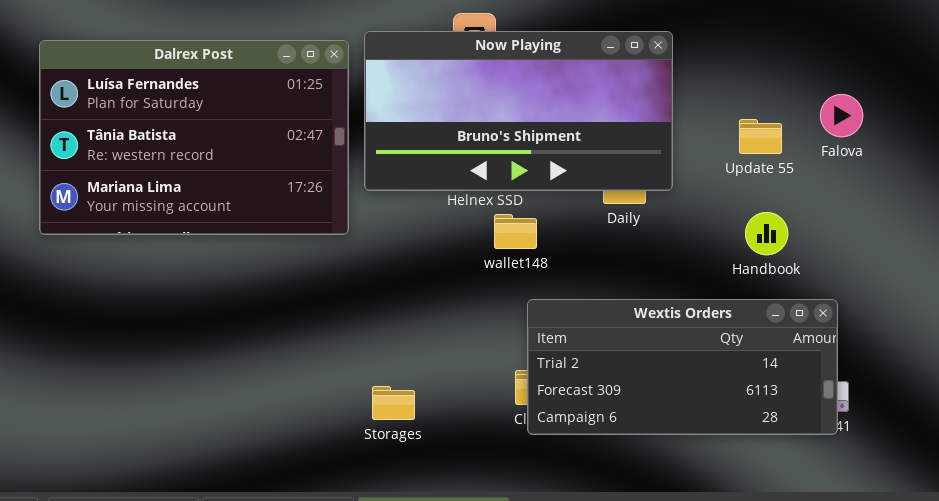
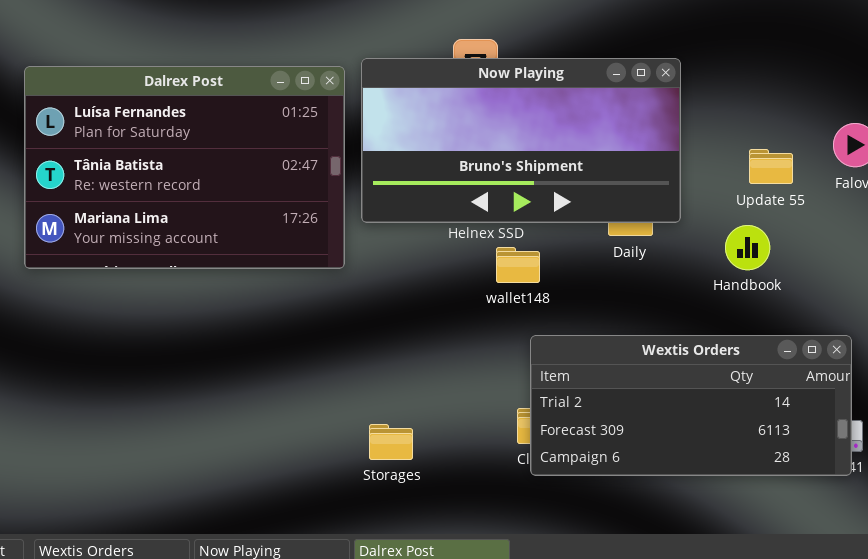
Handbook: [745,212,788,255] -> [725,225,770,270], moved

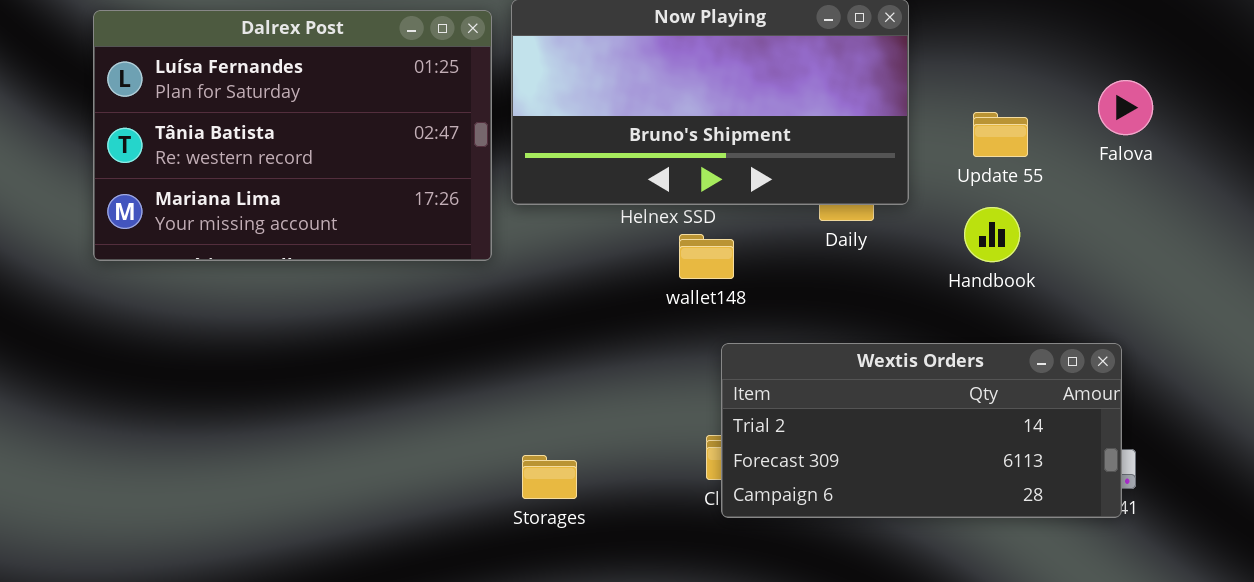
Update 55: [749,149,793,184] -> [973,112,1028,157], moved

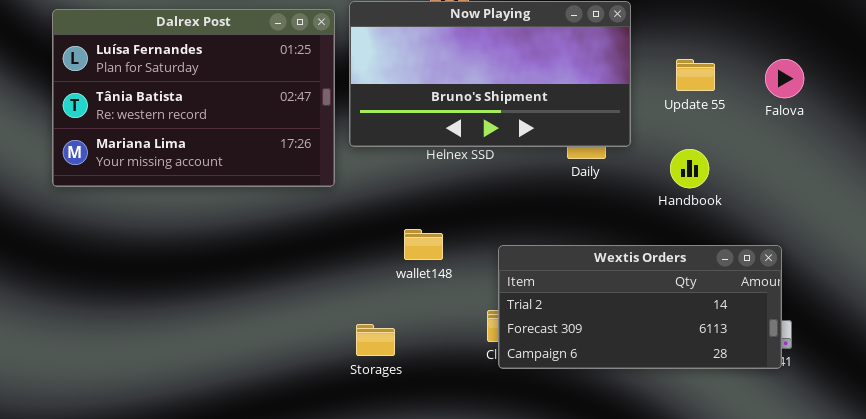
Update 55: [973,112,1028,157] -> [676,59,715,91], moved
wallet148: [679,234,734,279] -> [404,229,443,260], moved

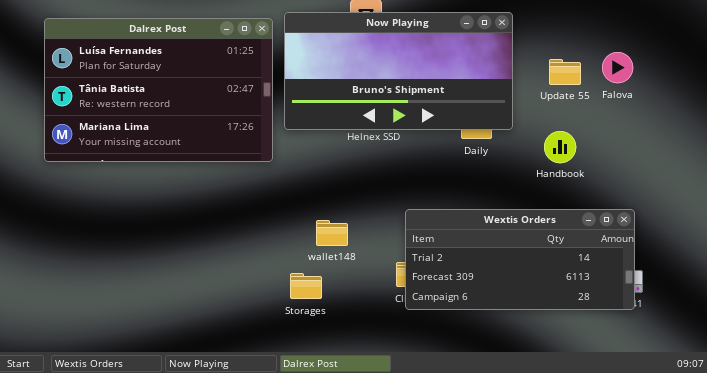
Falova: [765,59,804,98] -> [602,52,633,83], moved
wallet148: [404,229,443,260] -> [316,220,348,246], moved

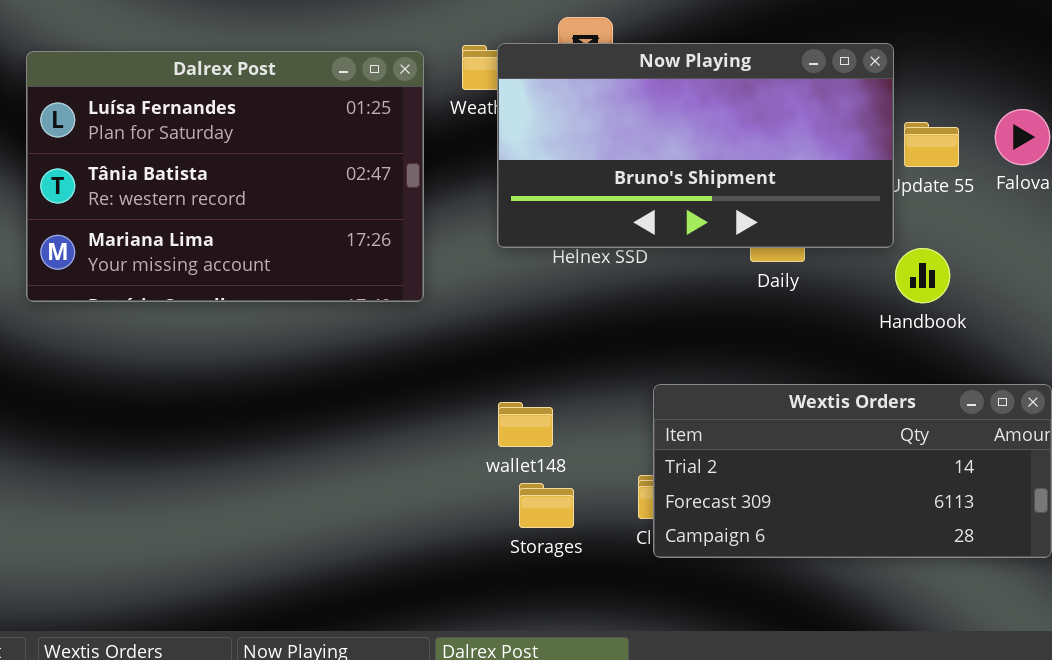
Now Playing: [284,12,513,130] -> [497,43,894,248], moved
Storages: [290,273,322,299] -> [519,483,574,528], moved

